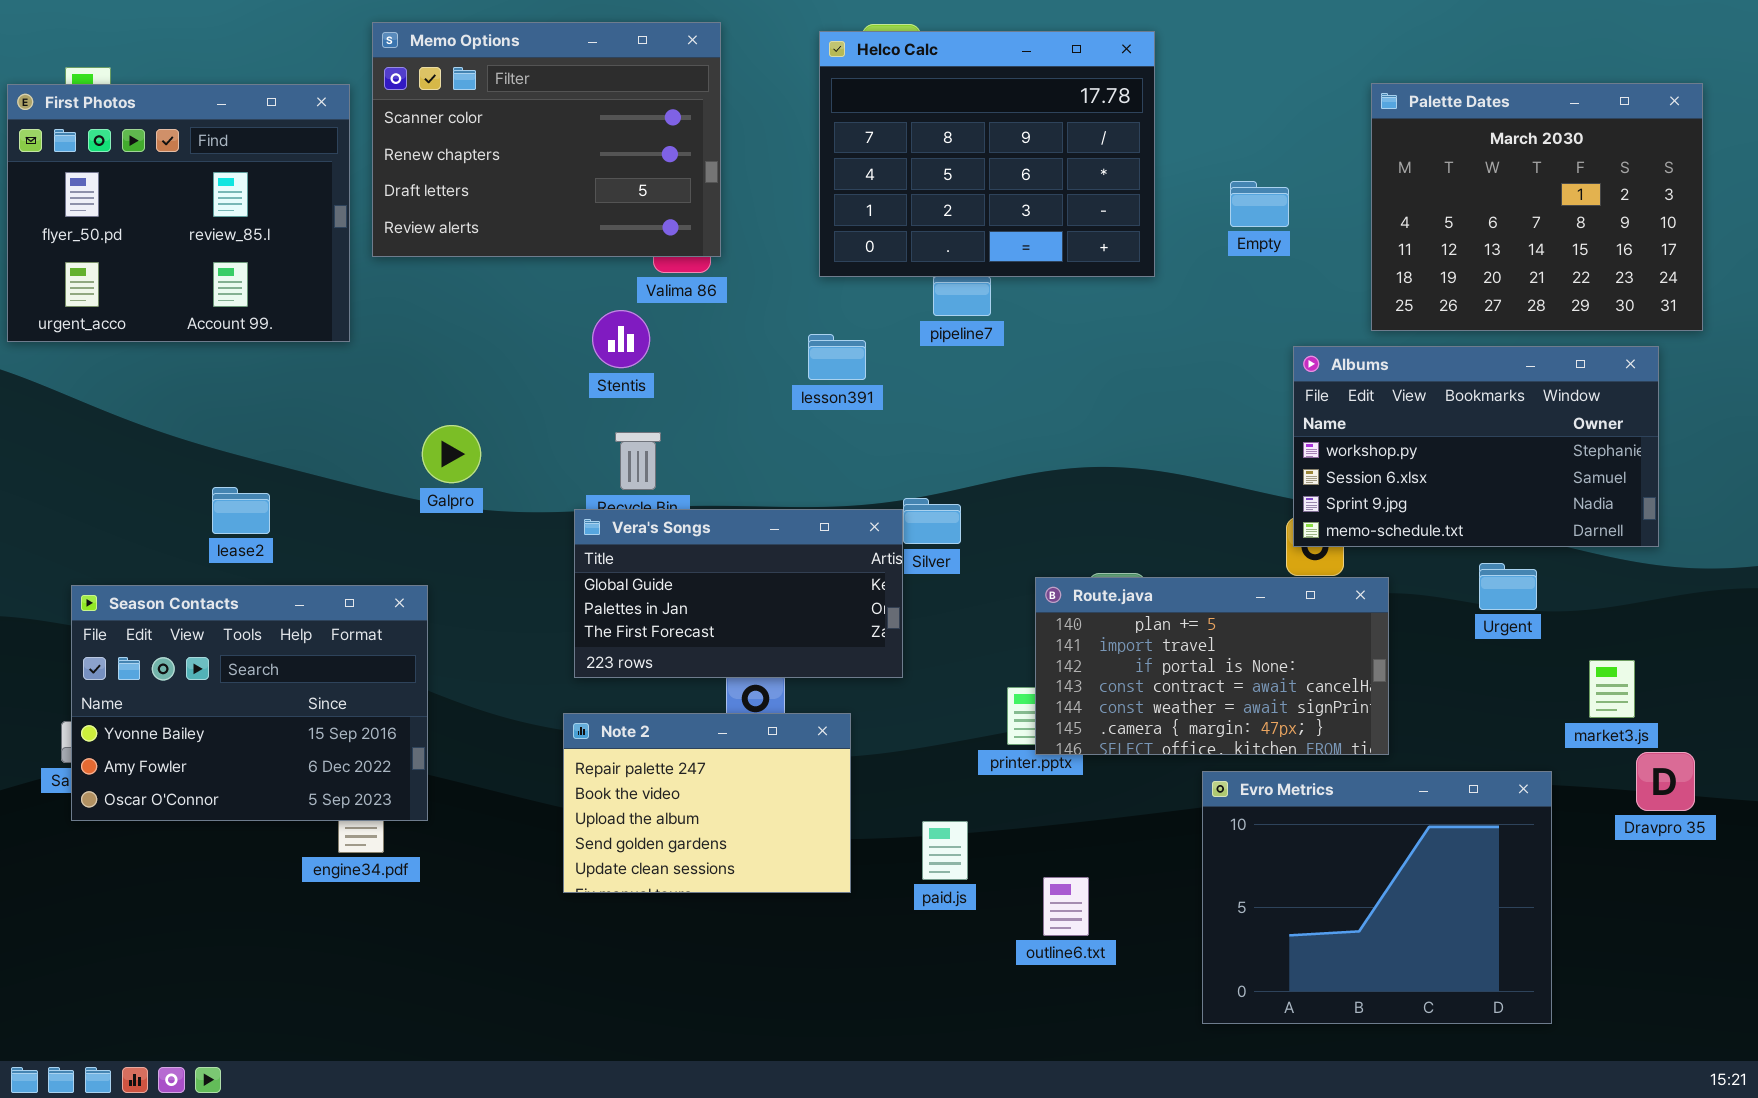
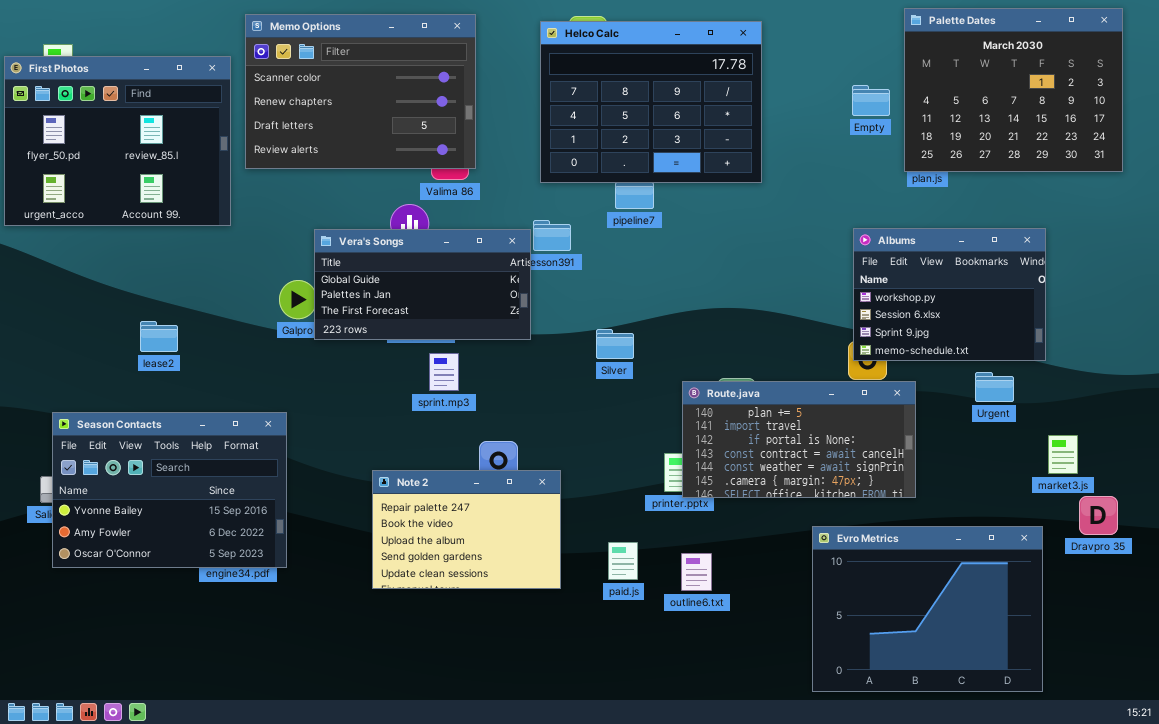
Palette Dates: [1371,83,1703,331] -> [904,8,1123,172], moved
Empty: [1230,181,1289,227] -> [852,85,890,116], moved
Albums: [1293,346,1659,547] -> [853,228,1046,361], resized
Vera's Songs: [574,509,903,678] -> [314,229,531,340], moved
Season Contacts: [71,585,428,821] -> [52,412,287,568], moved
Evro Metrics: [1202,771,1552,1024] -> [812,526,1043,692], moved
outline6.txt: [1043,877,1089,936] -> [681,553,712,591], moved

